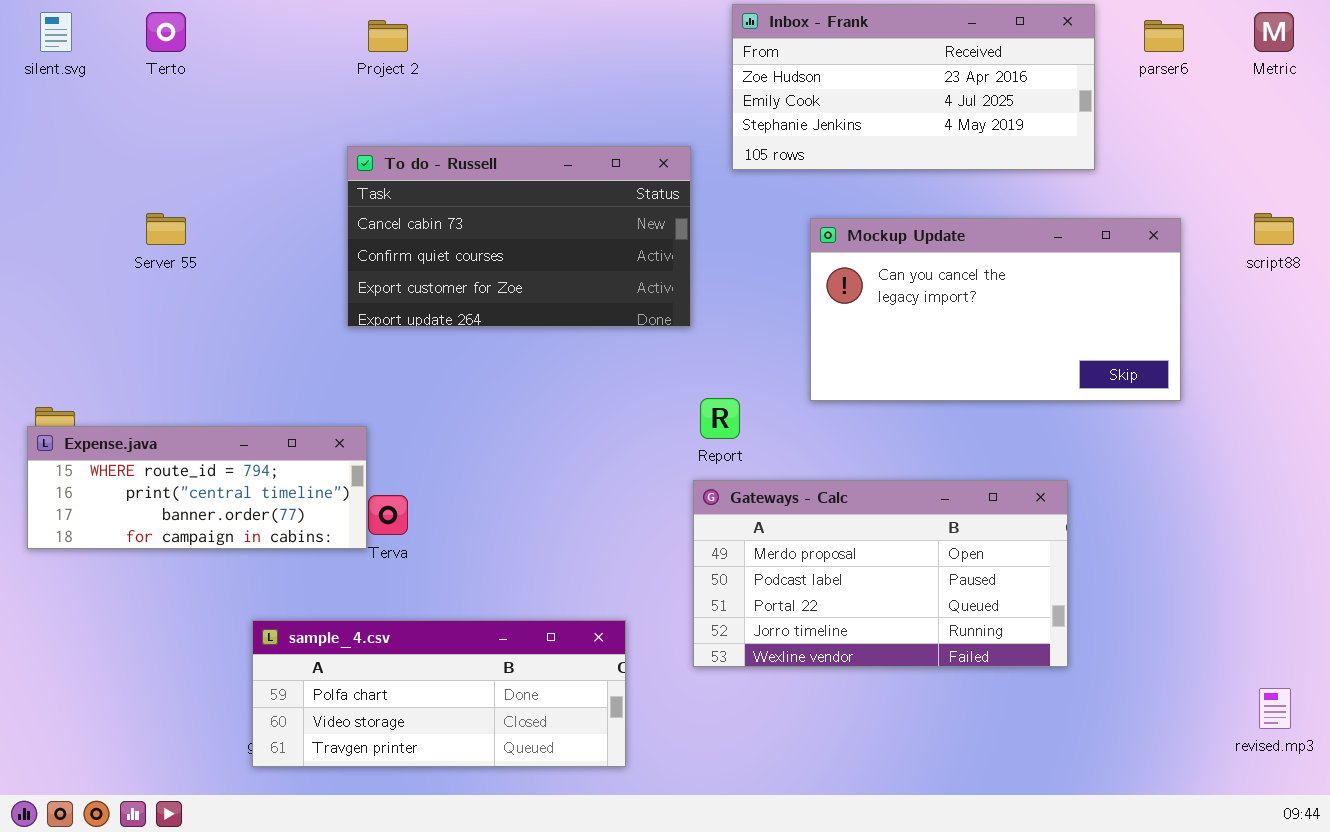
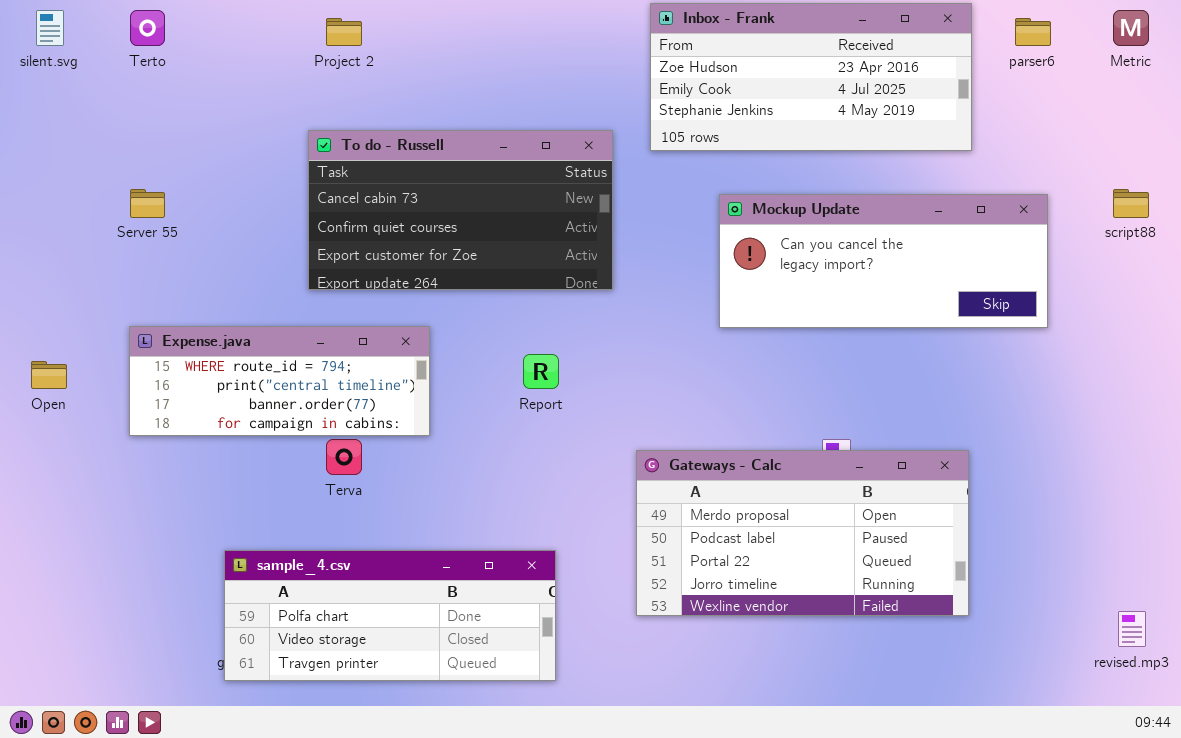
Mockup Update: [810,218,1181,401] -> [719,194,1048,328], resized
Report: [700,398,740,439] -> [523,354,559,389], moved
Expense.java: [27,426,367,549] -> [129,326,430,436], moved
Gateways - Calc: [693,480,1068,667] -> [636,450,969,616], moved

